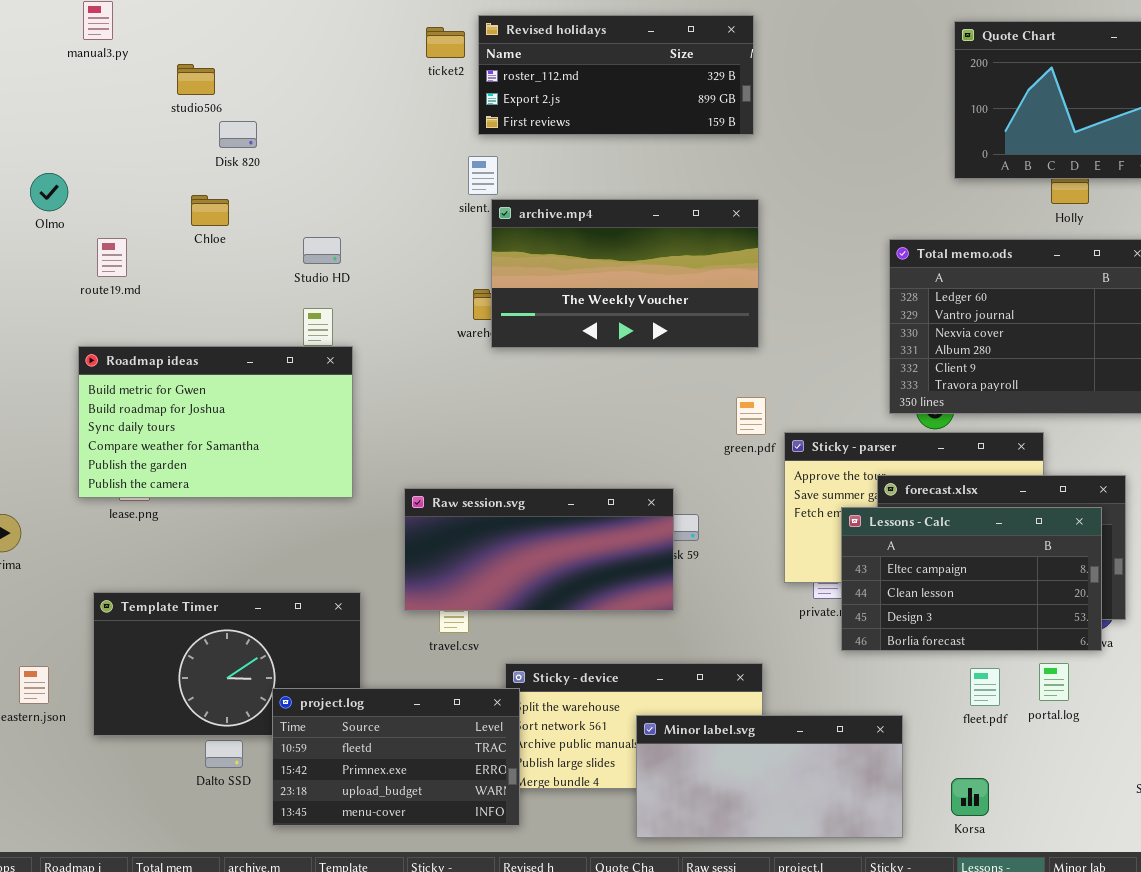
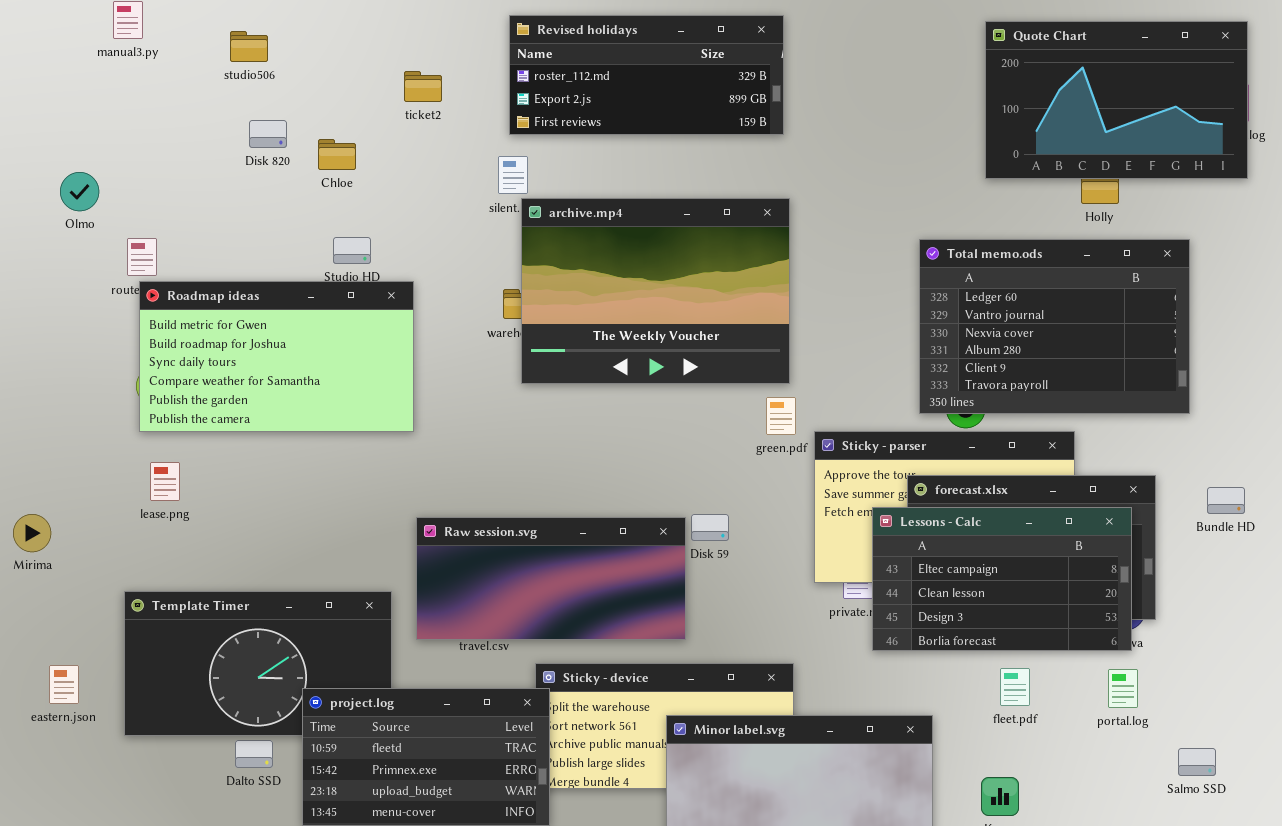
ticket2: [426,27,465,58] -> [404,71,442,102], moved
studio506: [177,64,215,95] -> [230,31,268,62], moved
Chloe: [191,195,229,226] -> [318,139,356,170], moved
archive.mp4: [491,199,759,348] -> [521,198,790,384], resized
Roadmap ideas: [78,346,353,498] -> [139,281,414,432], moved
Raw session.svg: [404,488,674,611] -> [416,517,686,640], moved
portal.log: [1039,663,1069,701] -> [1108,669,1138,708], moved

